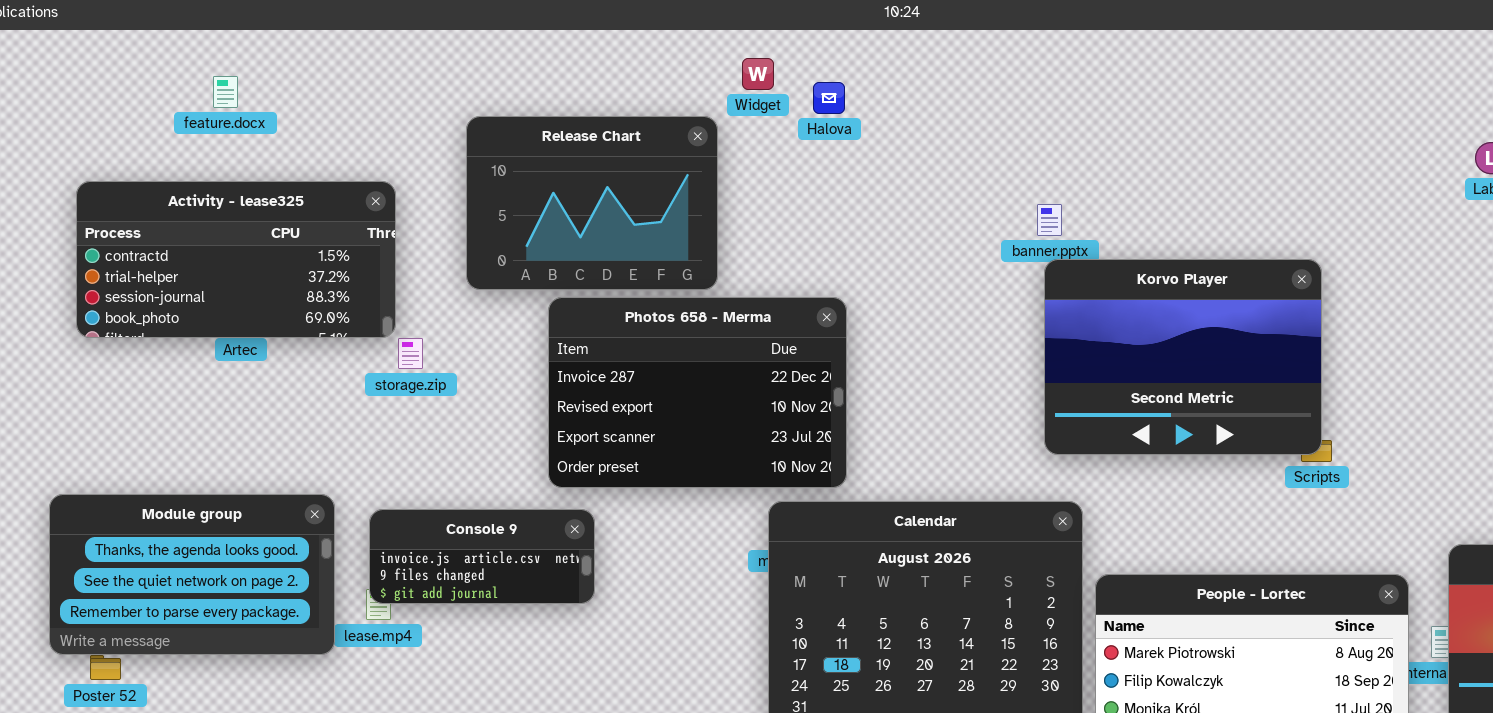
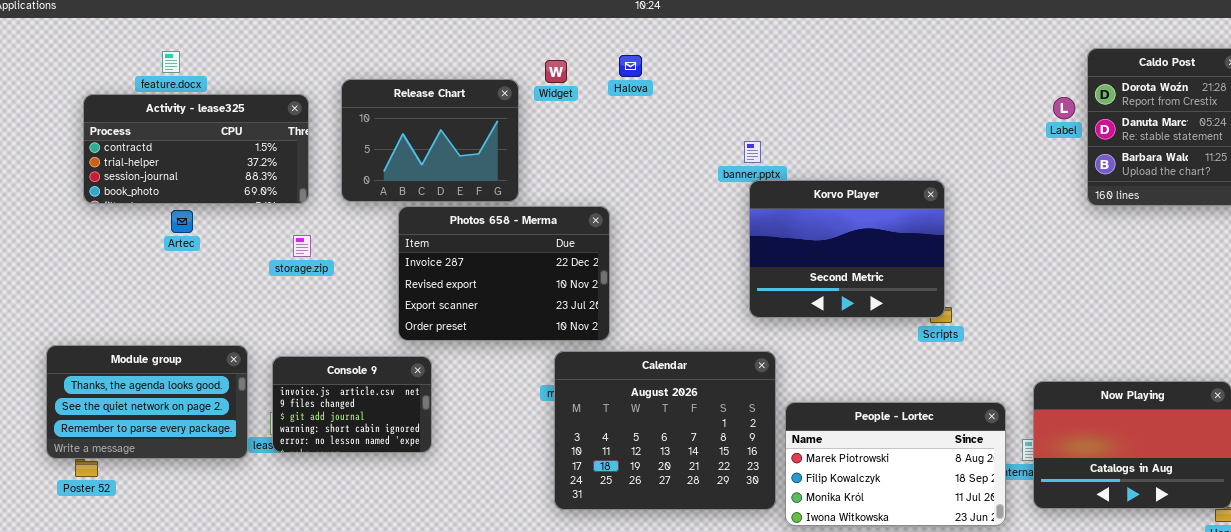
Widget: [742,58,774,90] -> [545,60,567,83], moved
Halova: [813,82,845,114] -> [619,55,642,77], moved
Activity - lease325: [76,181,396,338] -> [83,94,309,204], moved
Console 9: [369,509,595,604] -> [272,356,432,453], resized

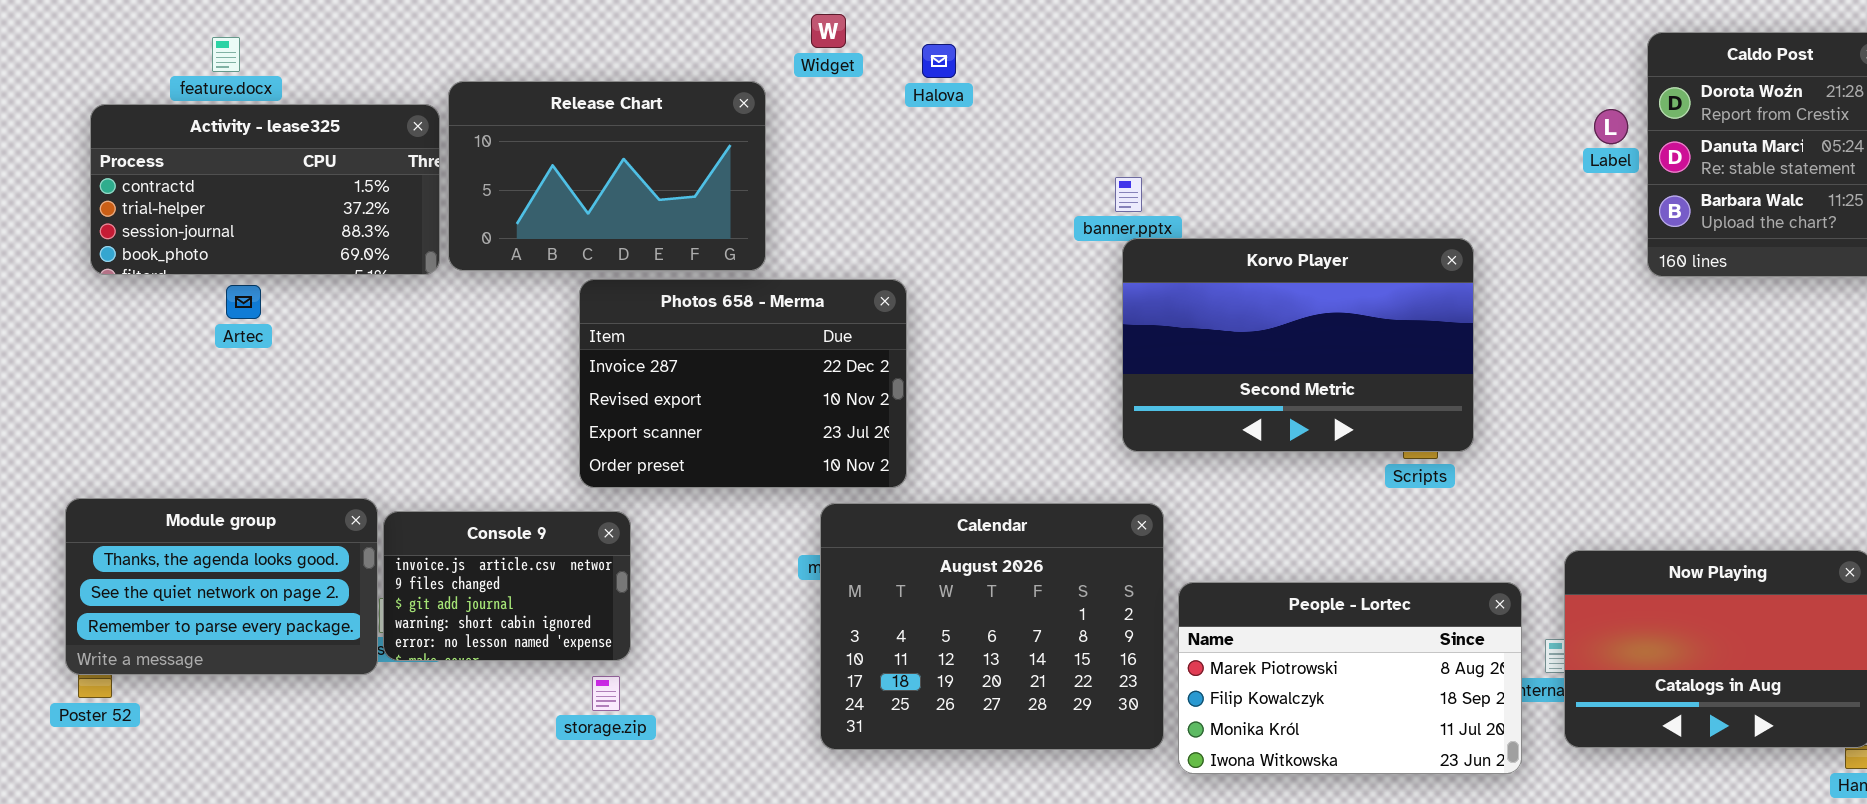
Widget: [545,60,567,83] -> [811,14,846,48], moved
Release Chart: [341,79,519,202] -> [448,81,766,271], resized
Korvo Player: [749,180,945,318] -> [1122,238,1474,452], resized
storage.zip: [293,235,311,257] -> [592,676,620,711], moved
Module group: [46,345,248,459] -> [65,498,378,675], moved

